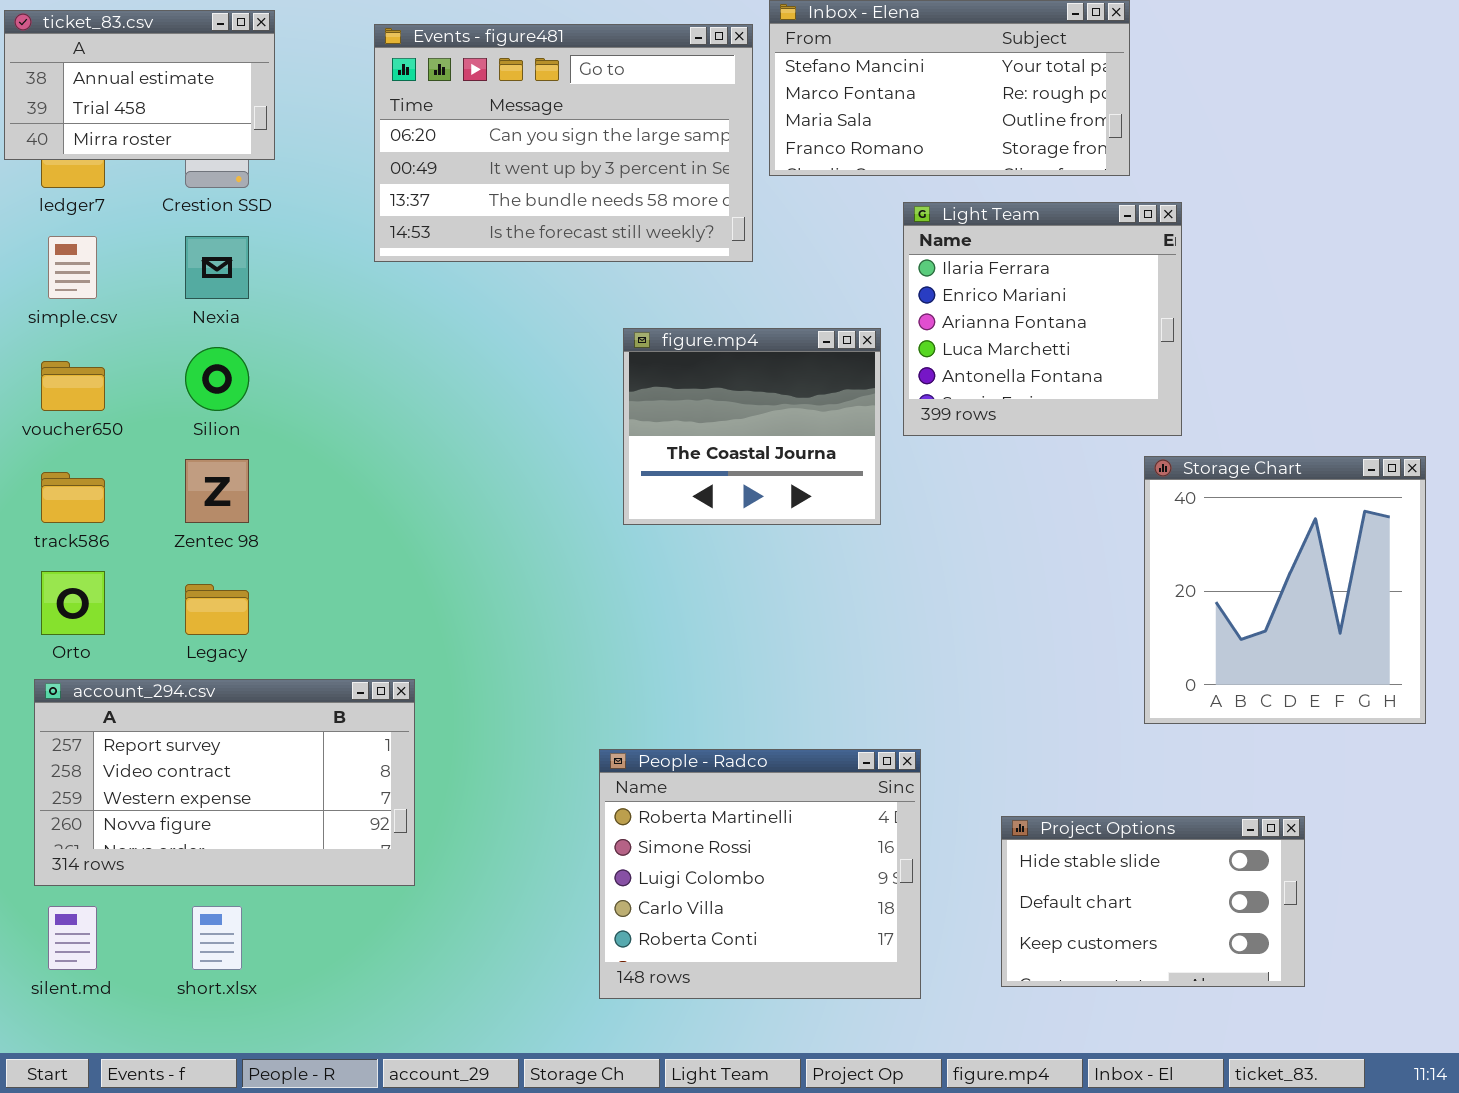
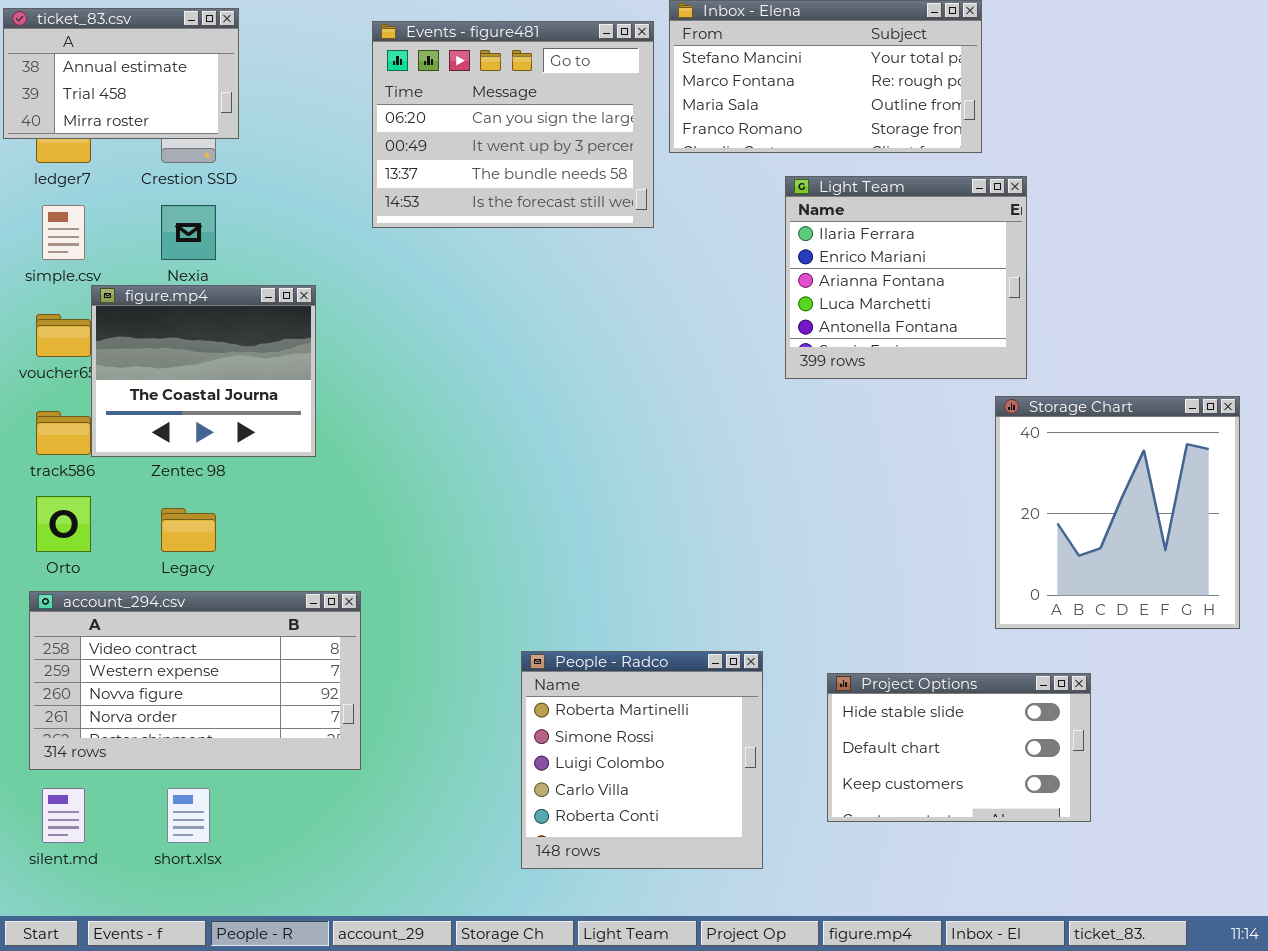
Events - figure481: [374,24,753,262] -> [372,21,654,228], resized
figure.mp4: [623,328,881,525] -> [91,285,316,457], moved
account_294.csv: [34,679,415,886] -> [29,591,361,770], scrolled down 1 row
People - Radco: [599,749,921,999] -> [521,651,763,869], resized
Project Options: [1001,816,1305,987] -> [827,673,1091,822], moved

